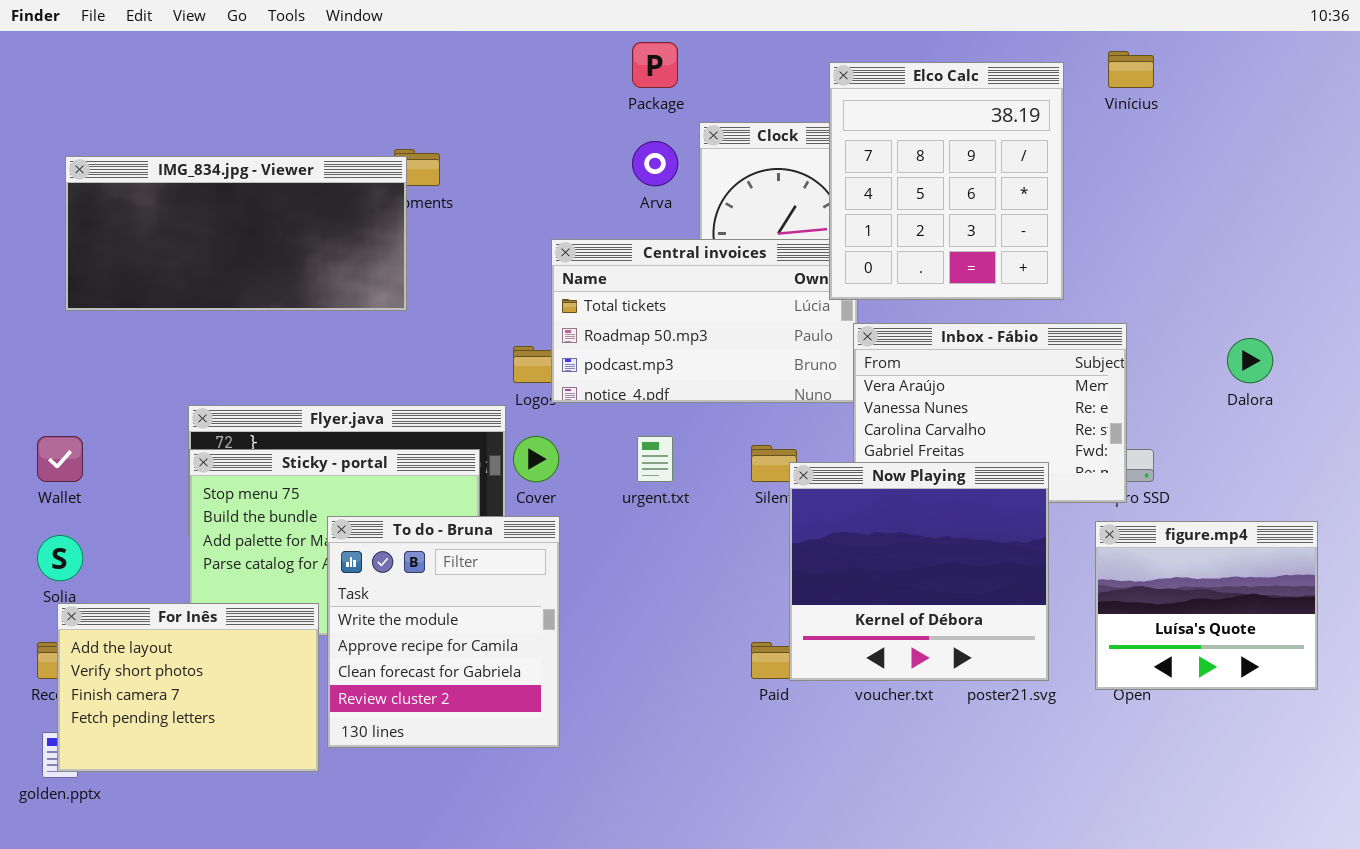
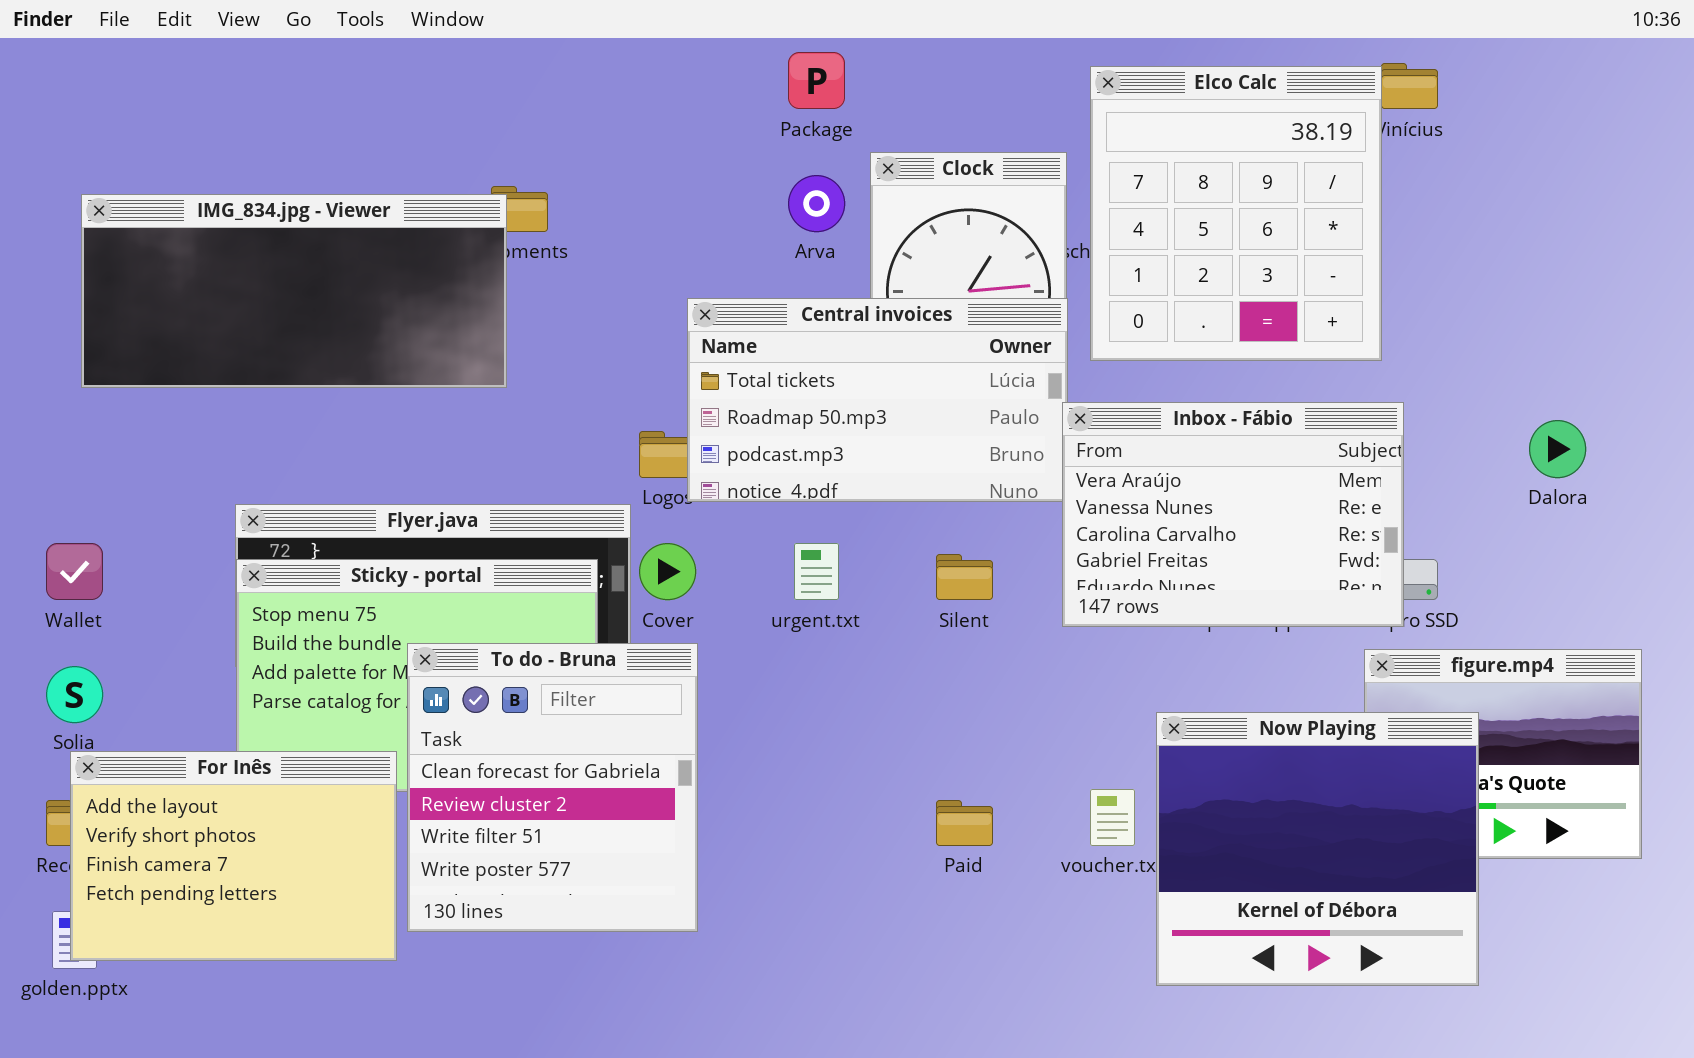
Elco Calc: [829,62,1064,300] -> [1090,66,1382,361], moved
Now Playing: [789,462,1049,681] -> [1156,712,1479,986], moved
To do - Bruna: [327,516,560,748] -> [407,643,698,932], scrolled down 2 rows

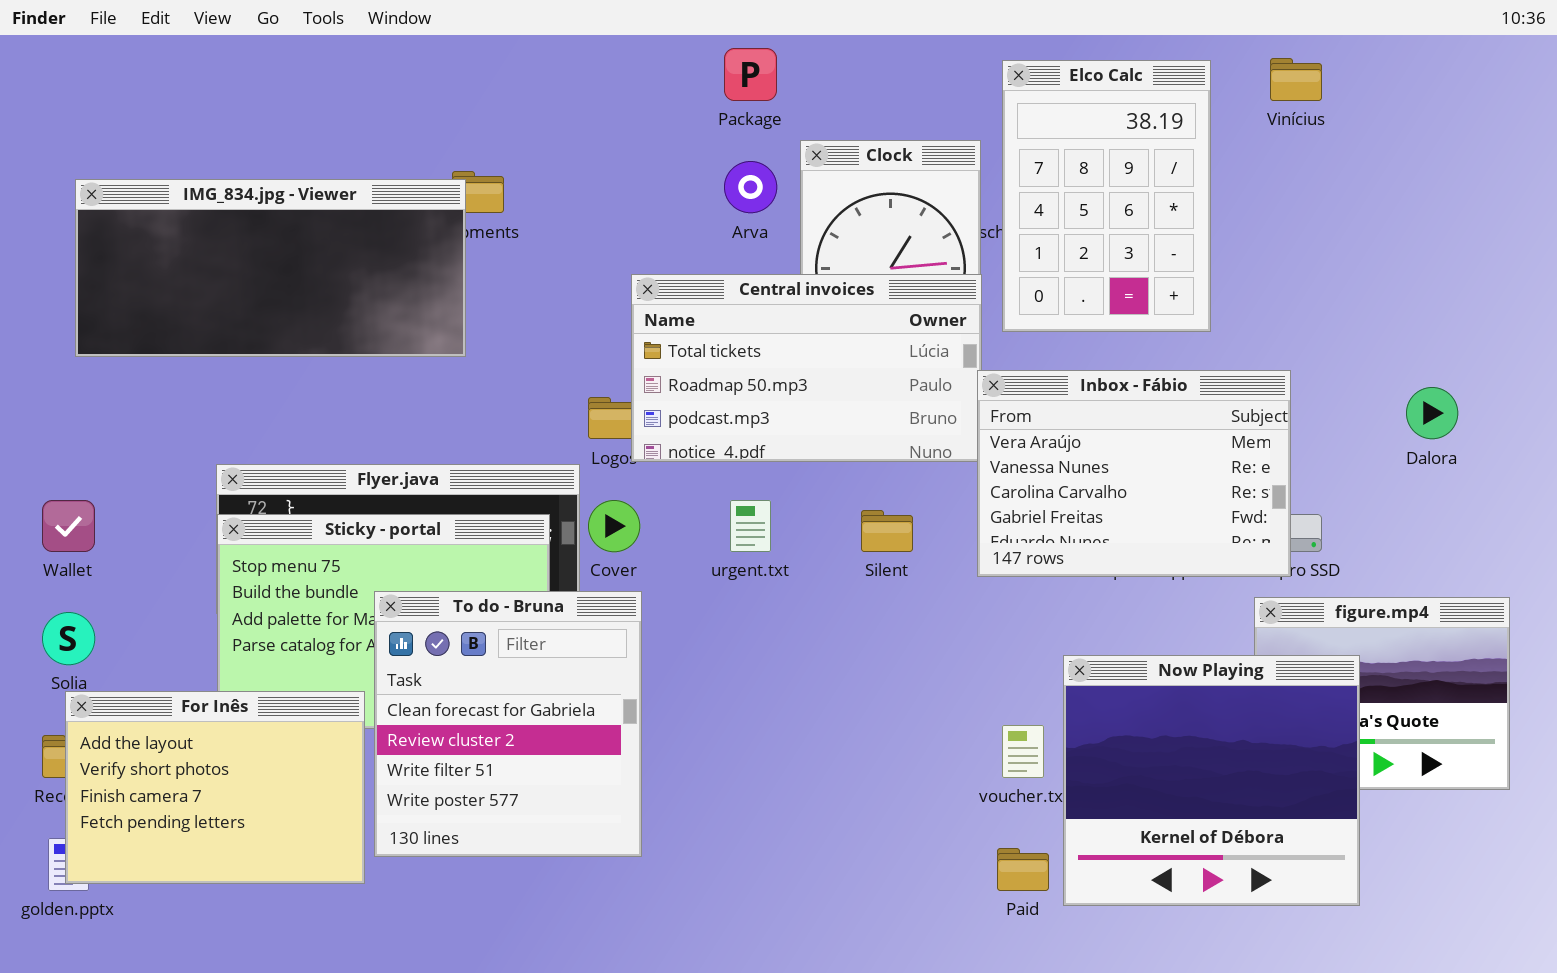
Elco Calc: [1090,66,1382,361] -> [1002,60,1211,332], resized
Paid: [936,800,993,846] -> [997,848,1049,891], moved

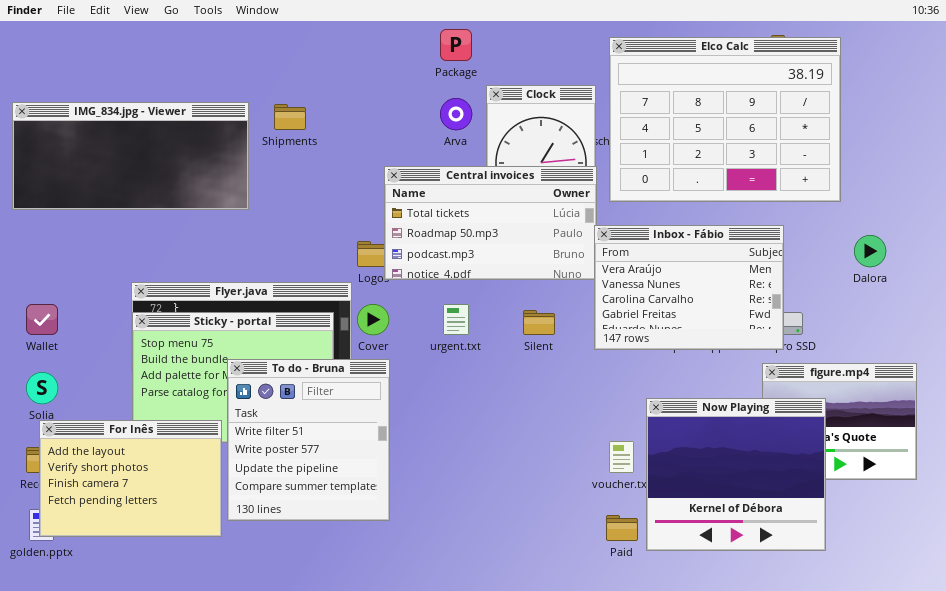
Elco Calc: [1002,60,1211,332] -> [609,37,841,202], resized
IMG_834.jpg - Viewer: [75,179,466,357] -> [12,102,249,210], moved
To do - Bruna: [374,591,642,857] -> [227,359,390,521], scrolled down 2 rows

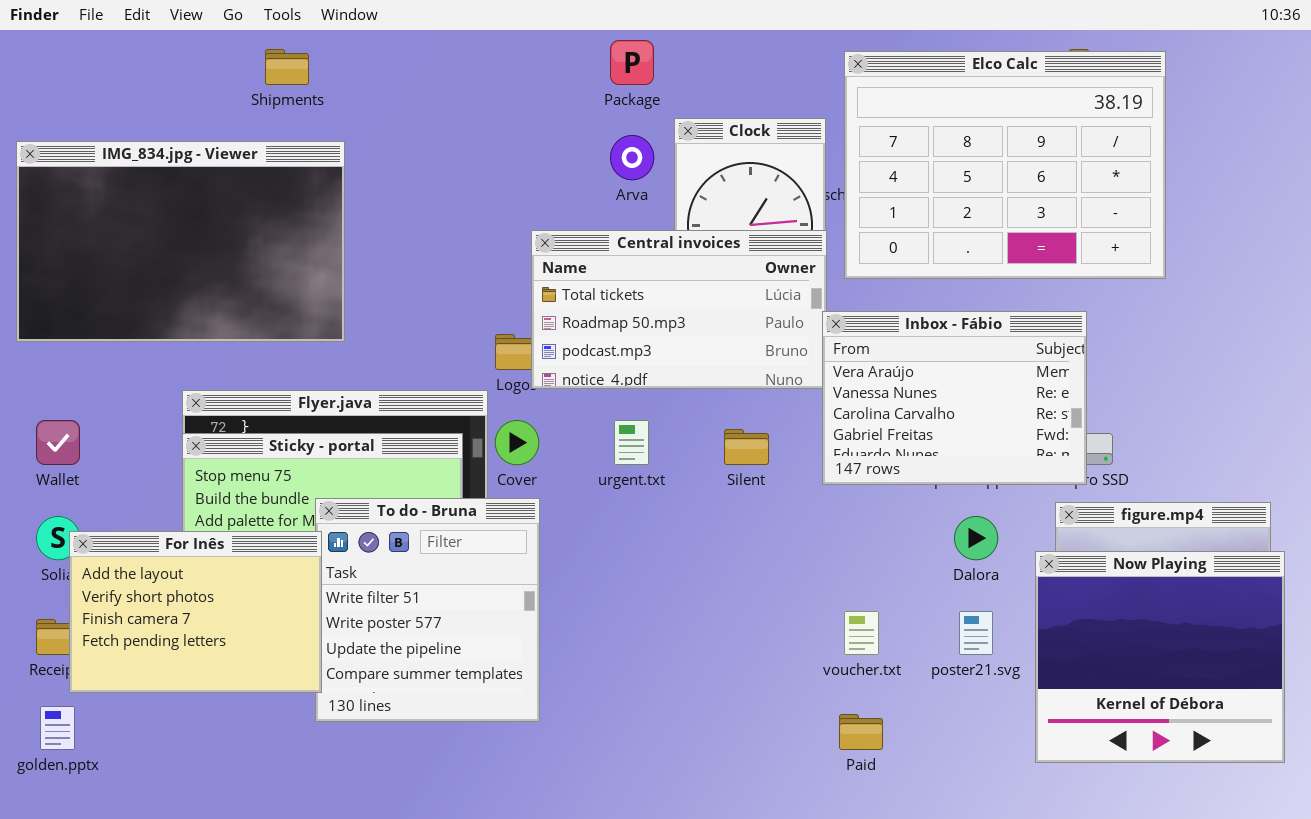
IMG_834.jpg - Viewer: [12,102,249,210] -> [16,141,345,342], resized
Shipments: [274,104,306,130] -> [265,49,309,85], moved
Dalora: [854,235,886,267] -> [954,516,998,560], moved
Now Playing: [646,398,826,551] -> [1035,551,1285,763], moved
For Inês: [39,420,222,537] -> [69,531,322,693], moved

